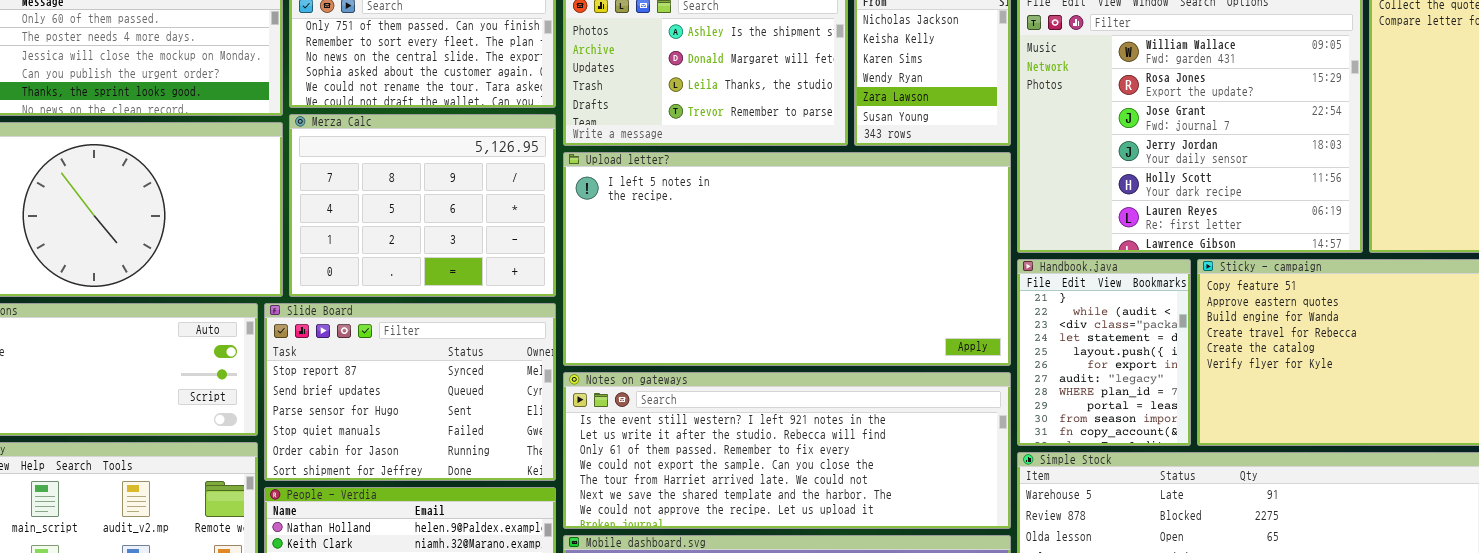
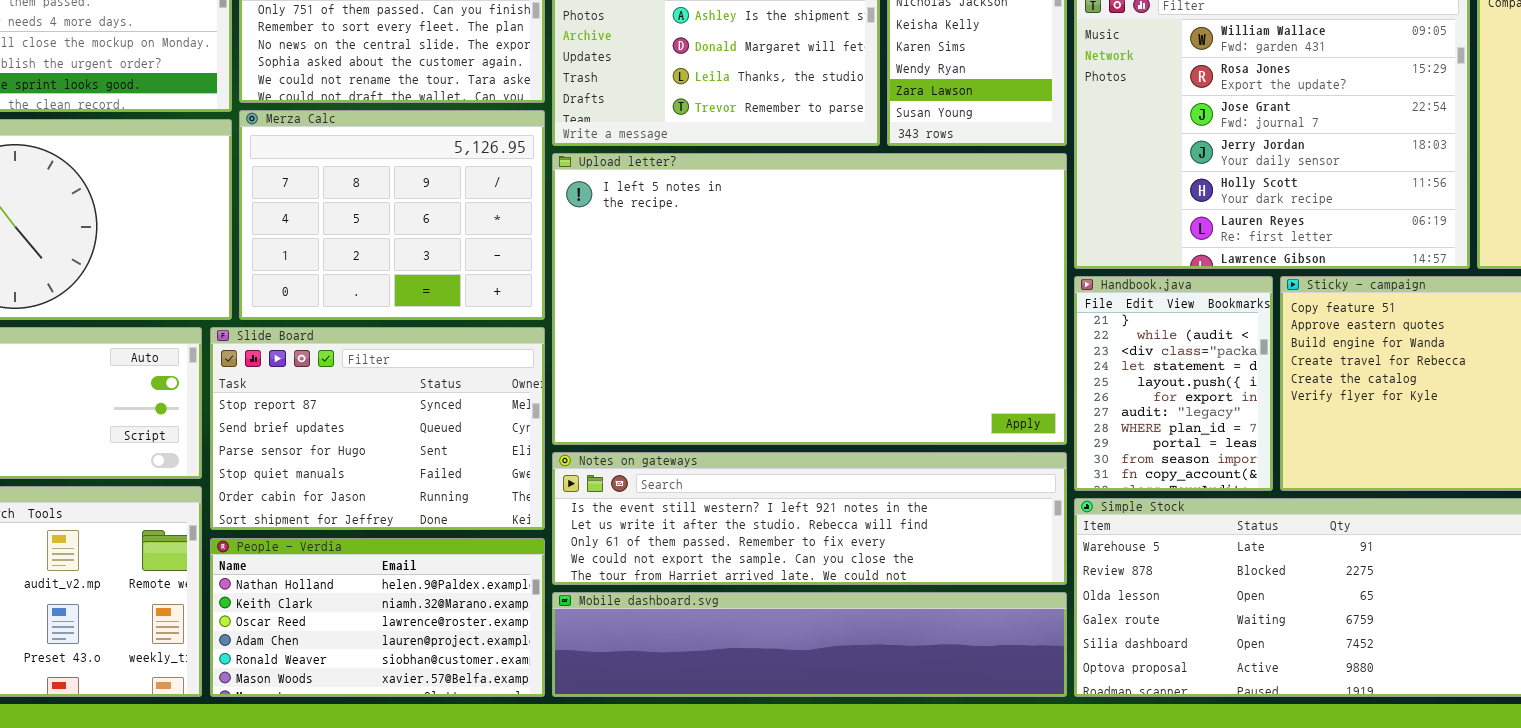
Upload letter?: [563,152,1011,366] -> [552,153,1067,445], resized
Notes on gateways: [563,372,1011,529] -> [552,452,1067,585], resized

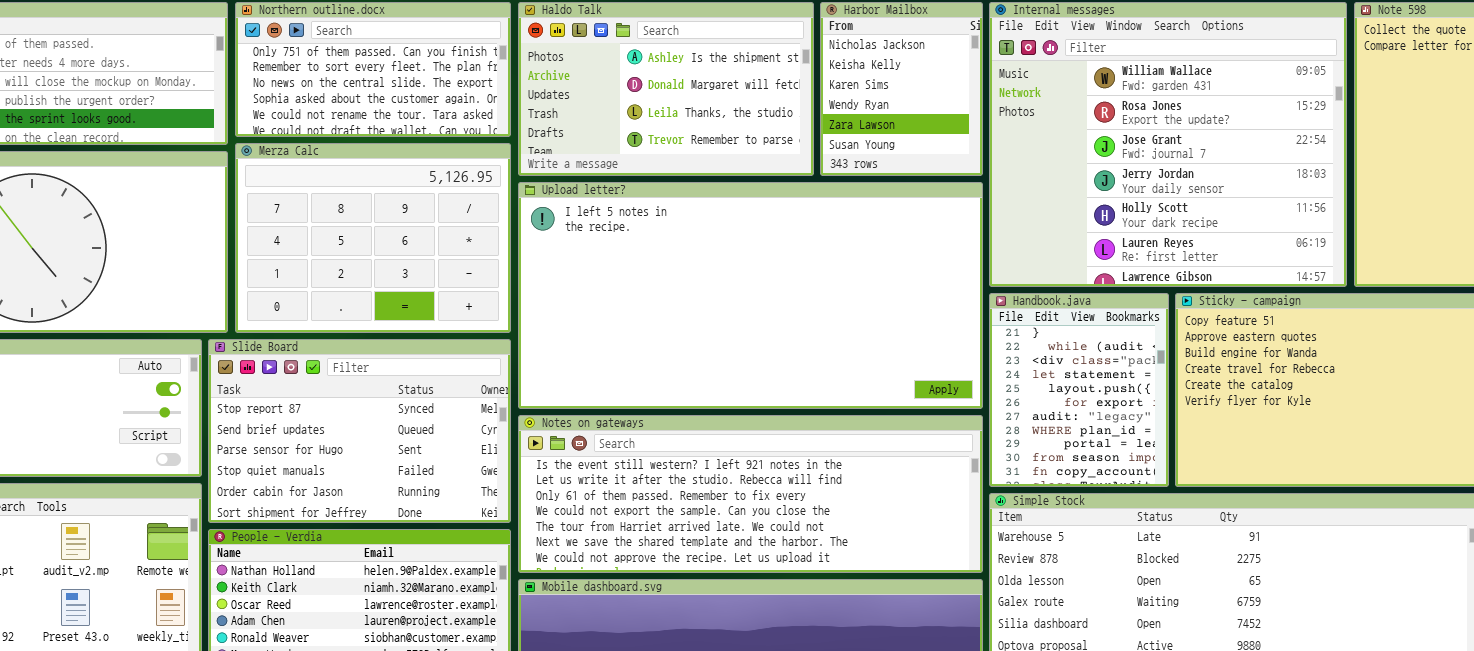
Upload letter?: [552,153,1067,445] -> [518,182,983,409], resized
Notes on gateways: [552,452,1067,585] -> [518,415,983,573], resized

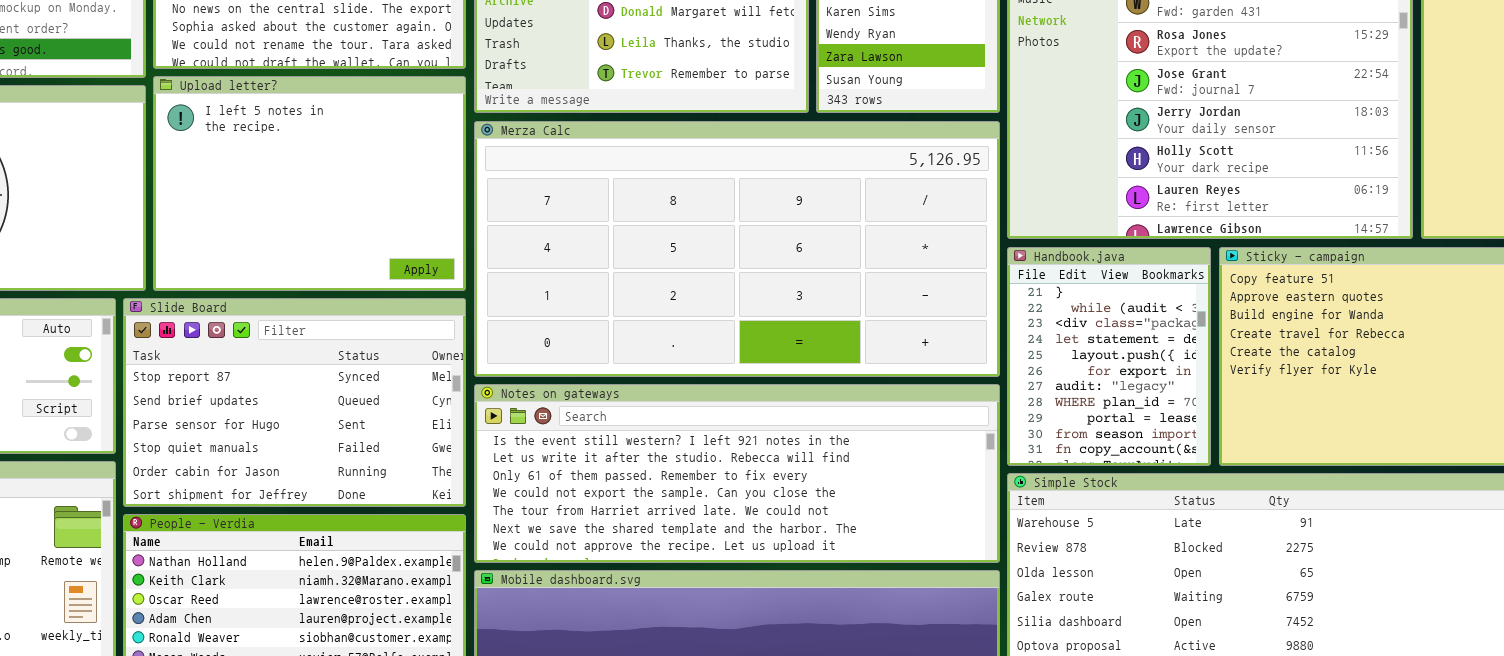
Merza Calc: [235,143,511,333] -> [474,121,1000,377], moved, resized
Upload letter?: [518,182,983,409] -> [153,76,466,291], moved, resized

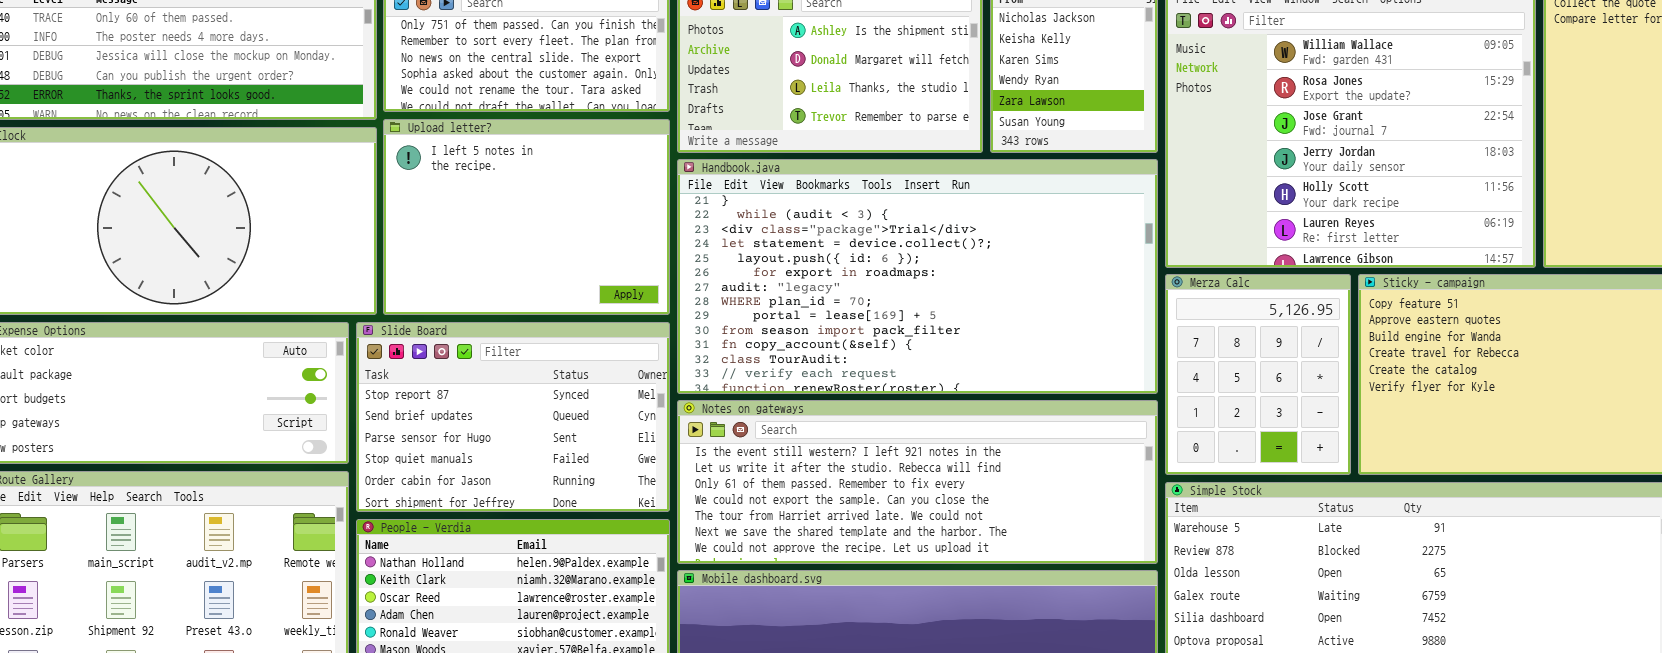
Merza Calc: [474,121,1000,377] -> [1165,274,1351,475], moved, resized
Handbook.java: [1007,247,1211,466] -> [677,159,1158,394], moved, resized

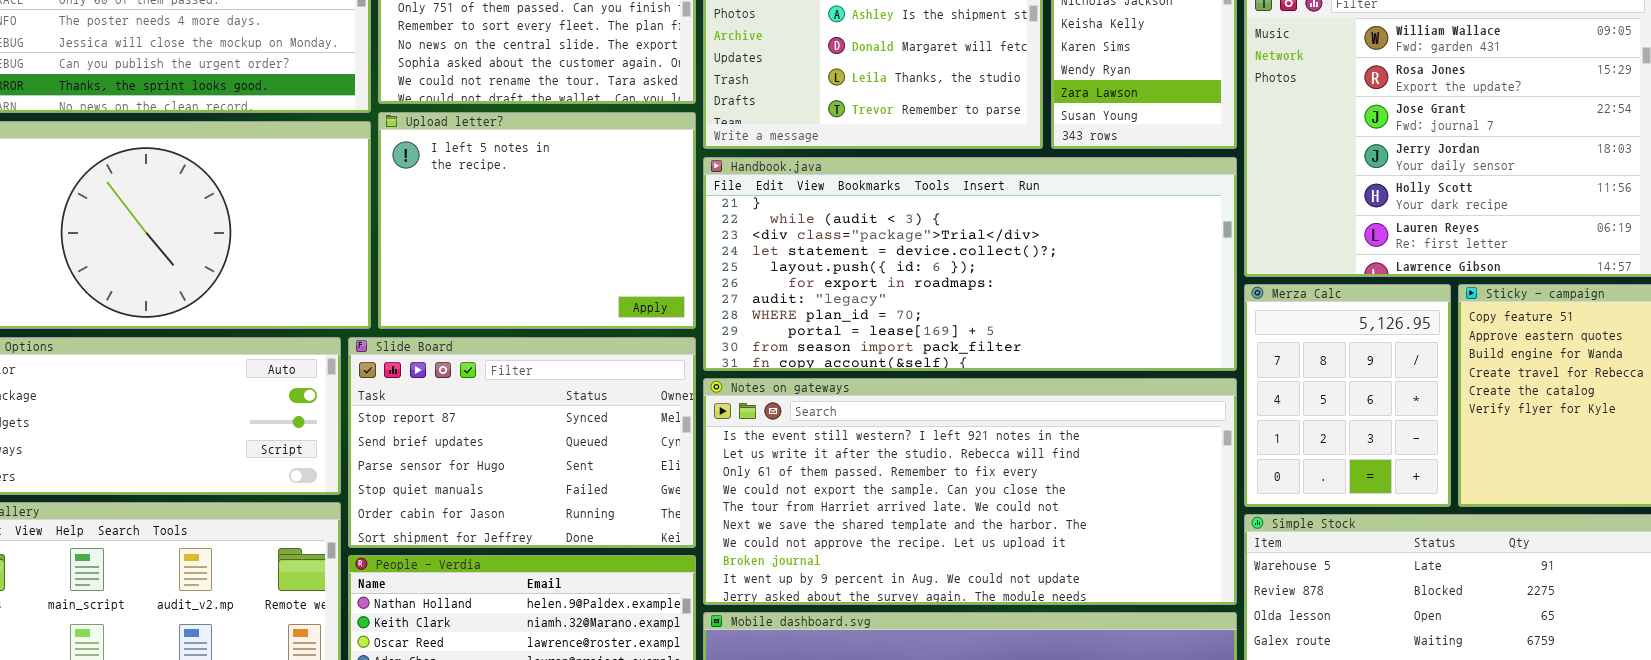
Handbook.java: [677,159,1158,394] -> [703,157,1237,371], resized
Notes on gateways: [677,400,1158,564] -> [703,378,1237,605], resized

